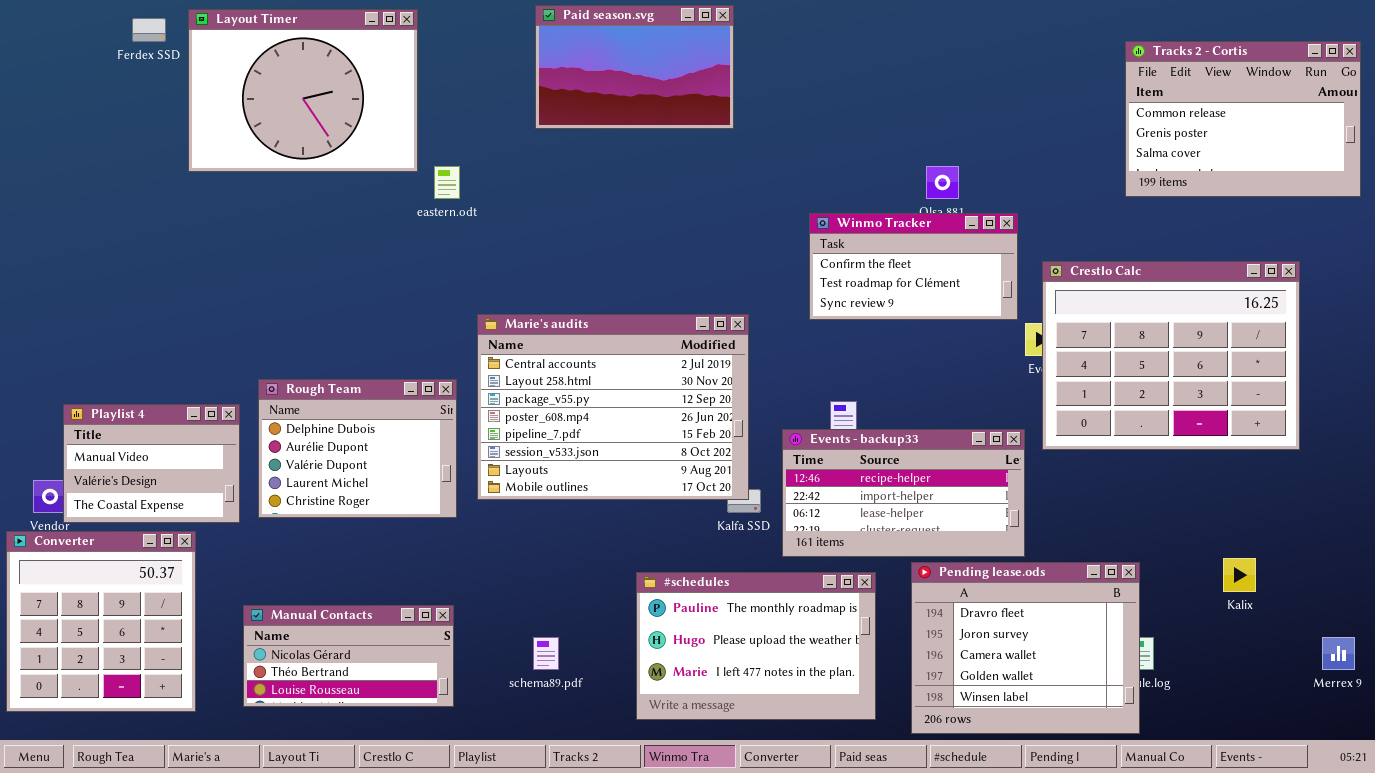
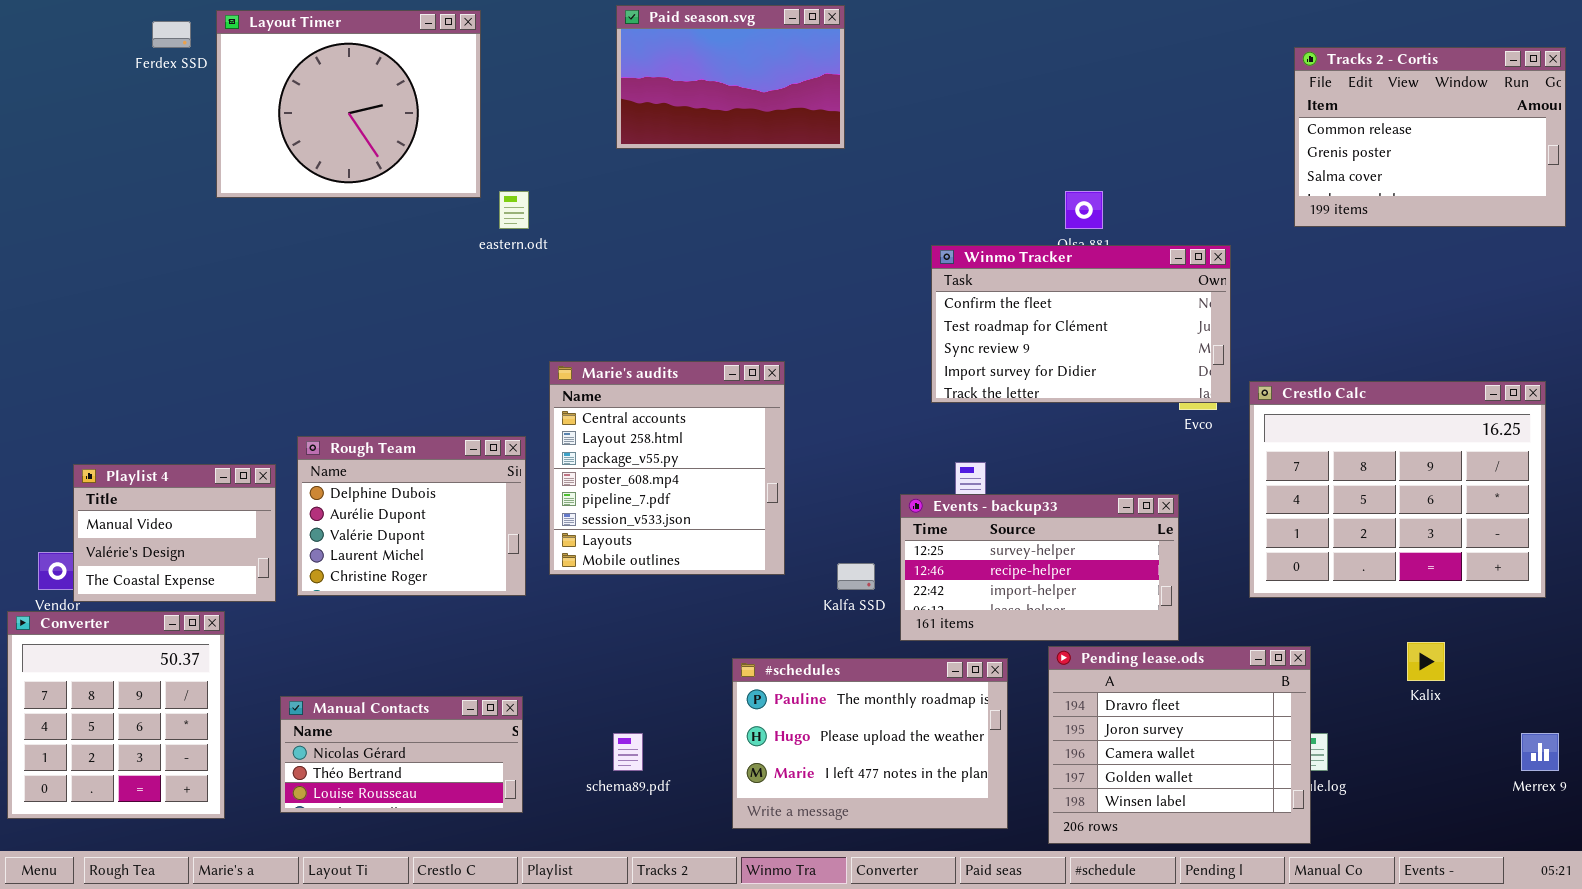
Winmo Tracker: [809,213,1018,320] -> [931,245,1231,403], resized
Crestlo Calc: [1042,261,1300,450] -> [1249,381,1546,598], moved
Marie's audits: [477,314,749,500] -> [549,361,785,575], resized
Events - backup33: [782,429,1025,557] -> [900,494,1179,641], scrolled up 1 row

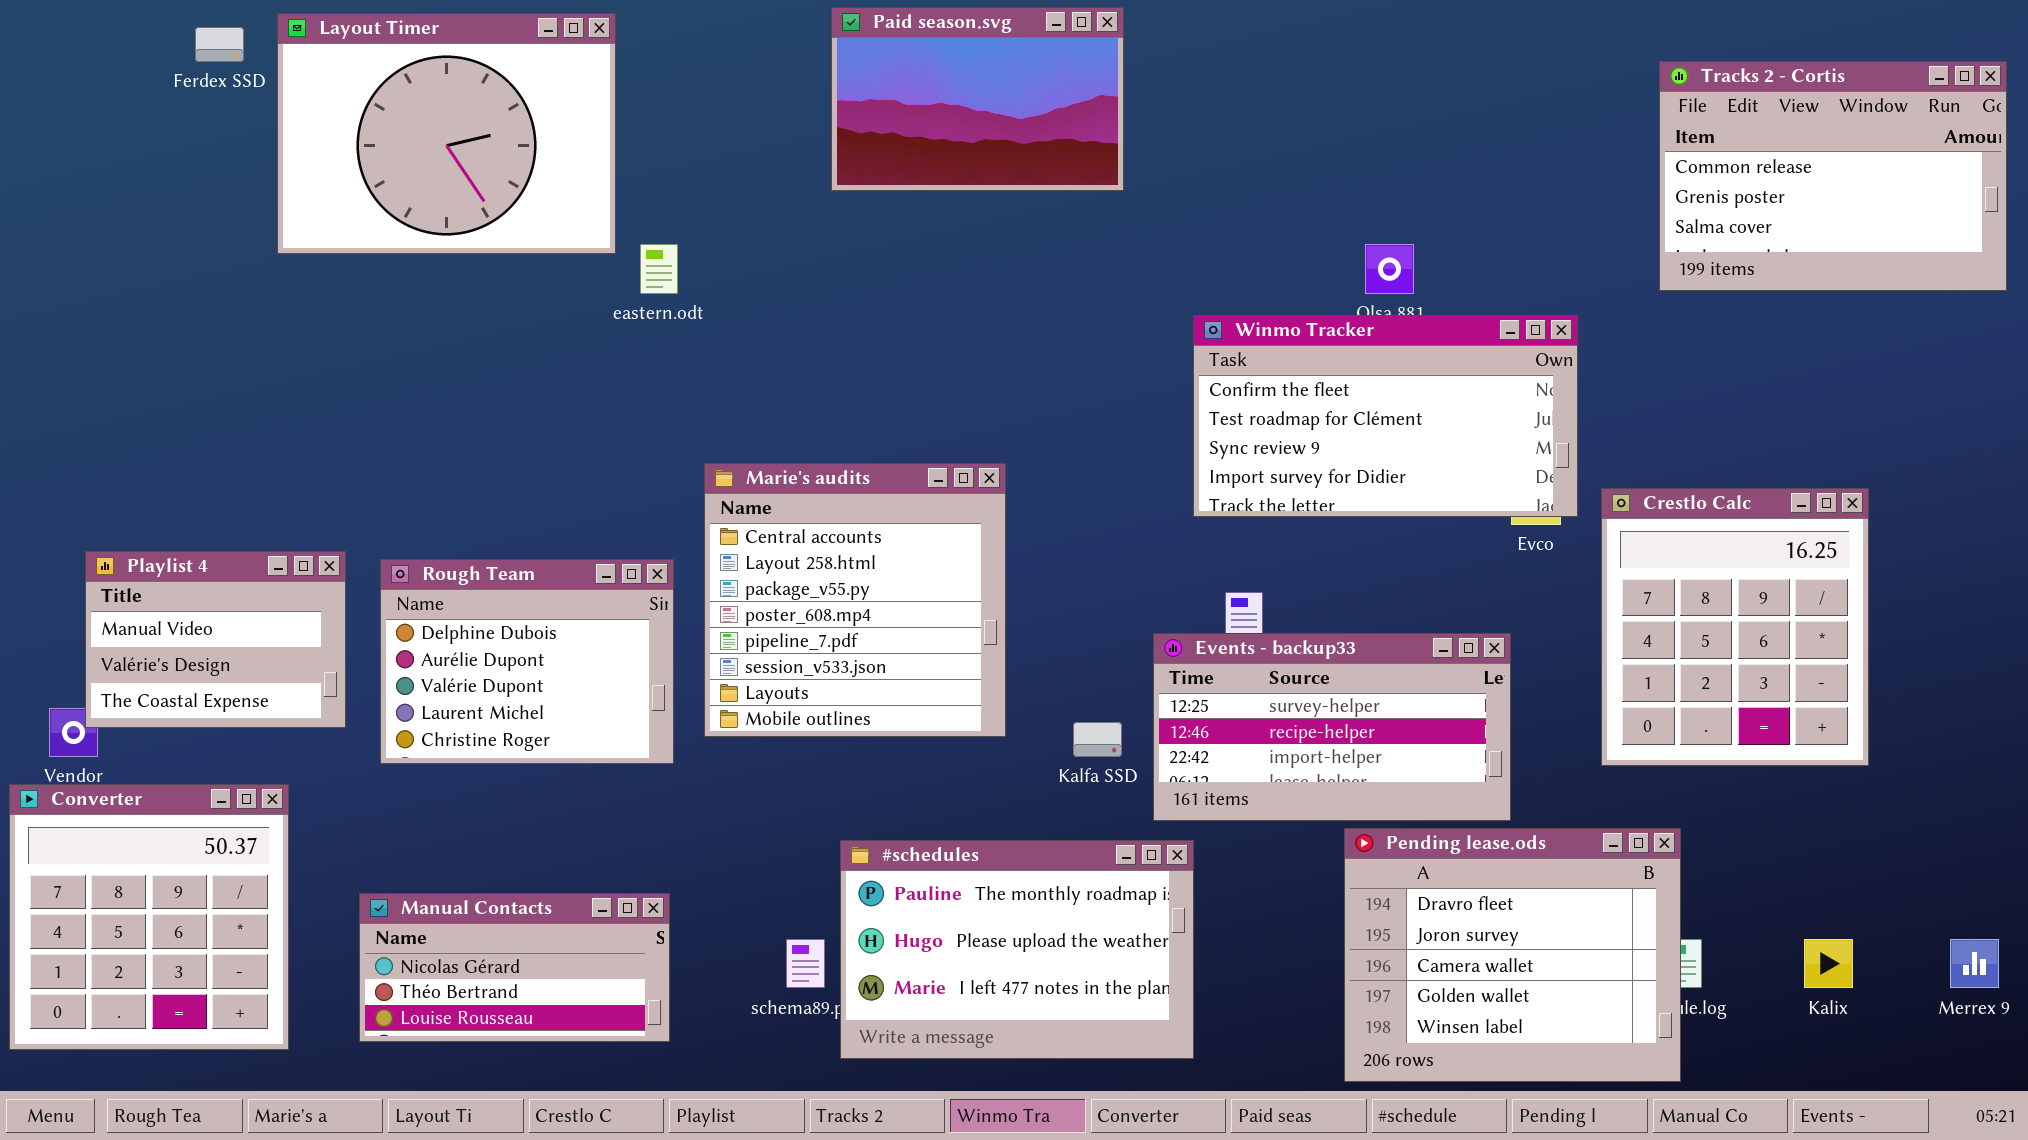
Paid season.svg: [616,5,845,149] -> [831,7,1124,191], moved
Crestlo Calc: [1249,381,1546,598] -> [1601,488,1869,766], resized
Playlist 4: [73,464,276,602] -> [85,551,346,728], moved
Kalix: [1407,642,1445,681] -> [1804,939,1853,988], moved
#schedules: [732,658,1008,829] -> [840,840,1194,1059], moved

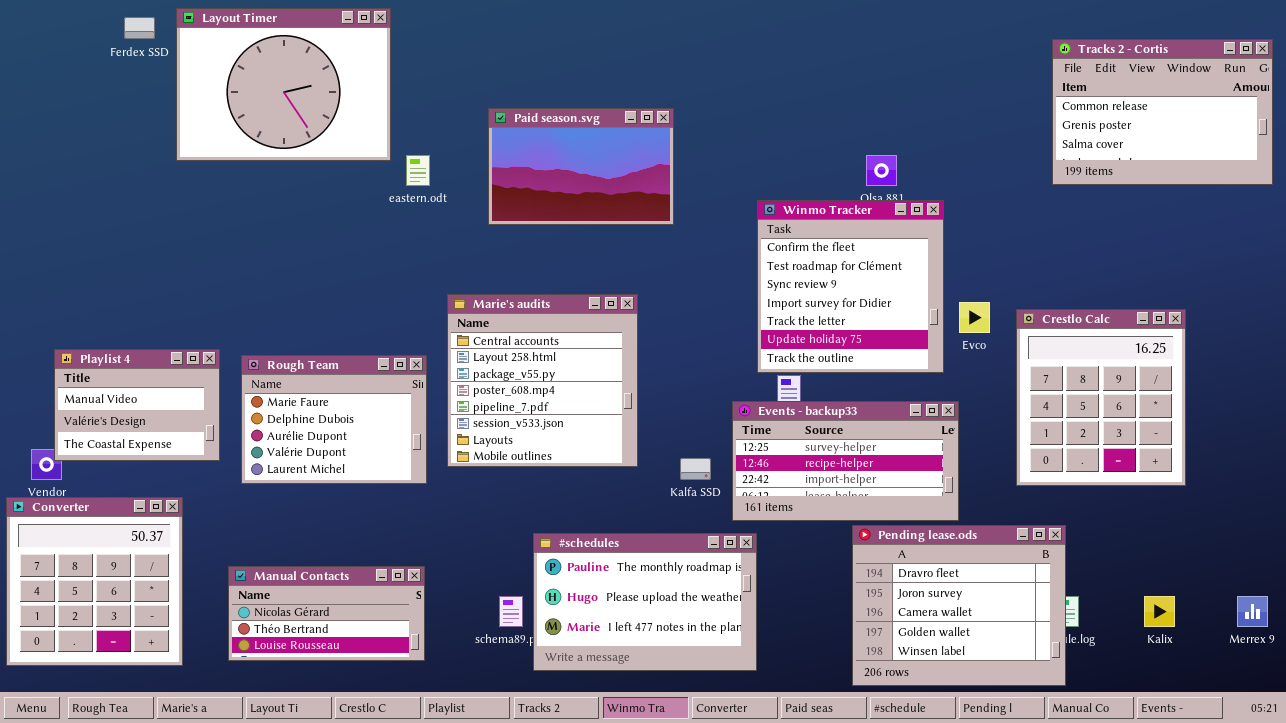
Paid season.svg: [831,7,1124,191] -> [488,108,674,225], moved
Winmo Tracker: [1193,315,1578,517] -> [757,200,944,373], resized
Rough Team: [380,559,674,764] -> [241,355,427,484], scrolled up 1 row

